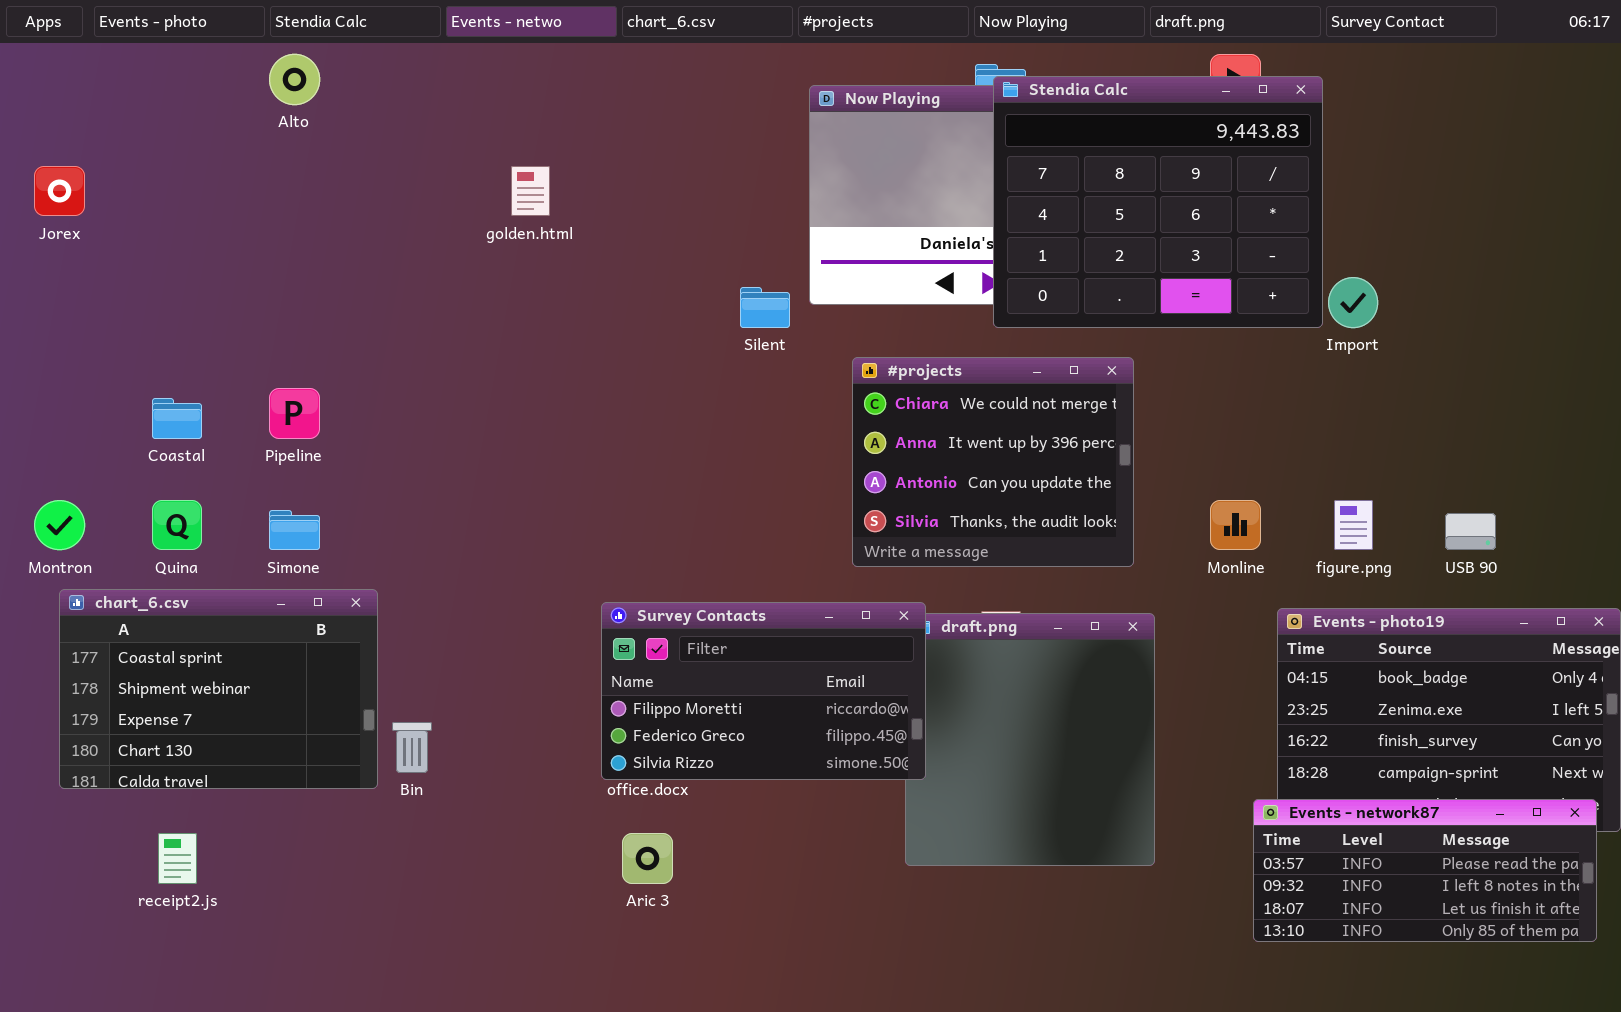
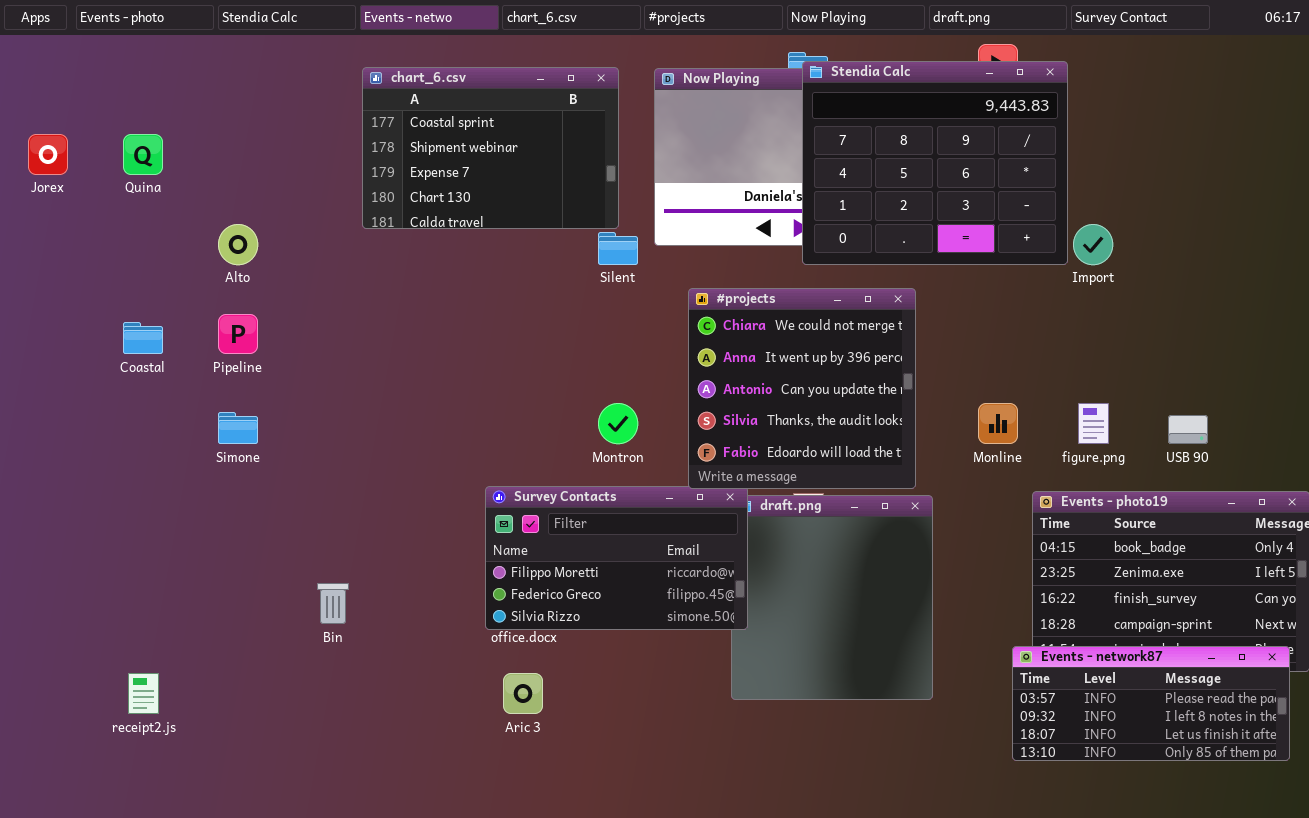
Alto: [269,54,320,105] -> [218,224,258,265], moved
#projects: [852,357,1134,567] -> [688,288,916,489], resized
Montron: [34,500,85,550] -> [598,403,638,444], moved
Quina: [152,500,202,550] -> [123,134,163,175], moved
chart_6.csv: [59,589,378,789] -> [362,67,619,229], moved

